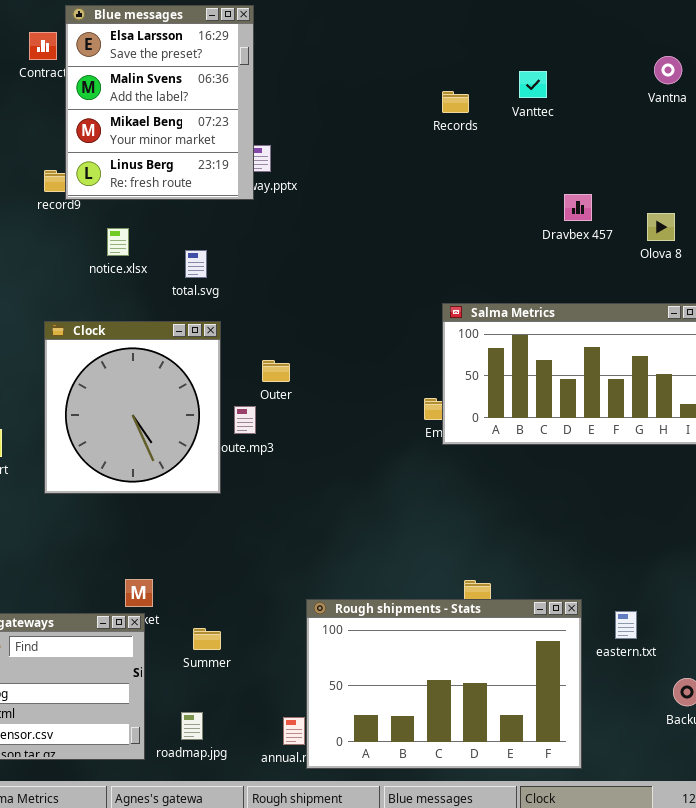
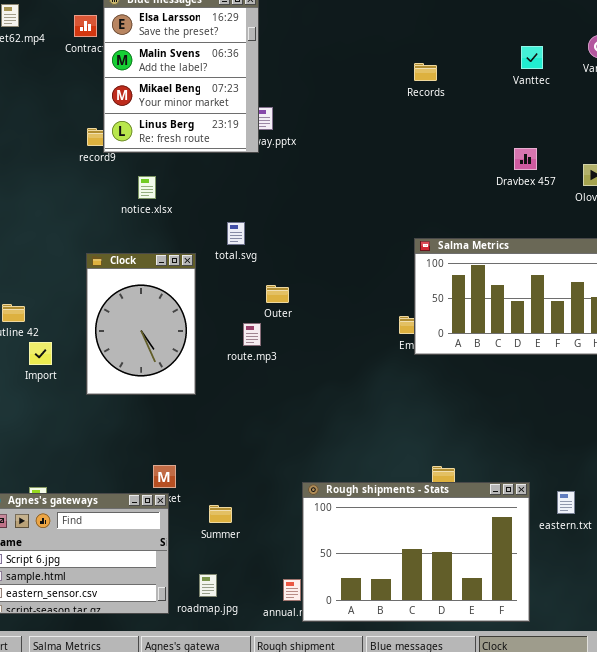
Vanttec: [519,71,547,98] -> [521,46,543,69], moved
total.svg: [185,250,207,278] -> [227,222,245,245], moved
Clock: [44,321,221,494] -> [86,253,196,395], resized

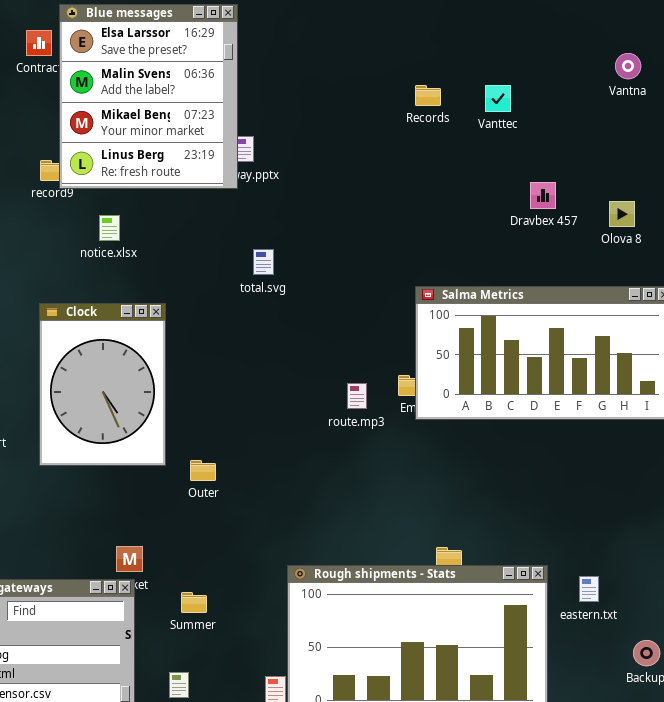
Vanttec: [521,46,543,69] -> [485,85,511,112], moved
total.svg: [227,222,245,245] -> [253,249,274,275], moved
Outer: [266,285,289,303] -> [190,460,216,481], moved
route.mp3: [243,323,261,346] -> [347,383,367,409], moved

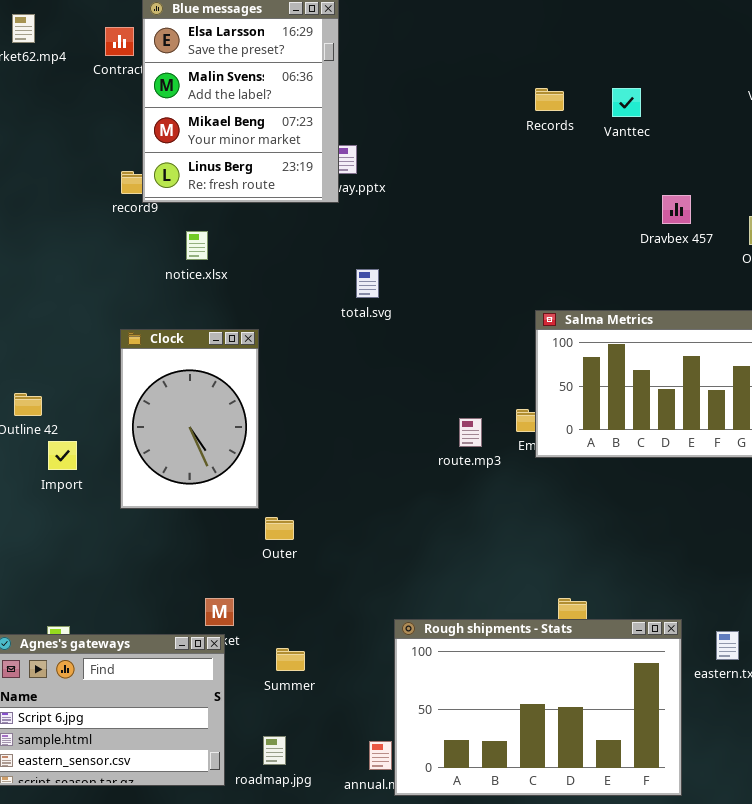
Outer: [190,460,216,481] -> [265,517,294,540], moved

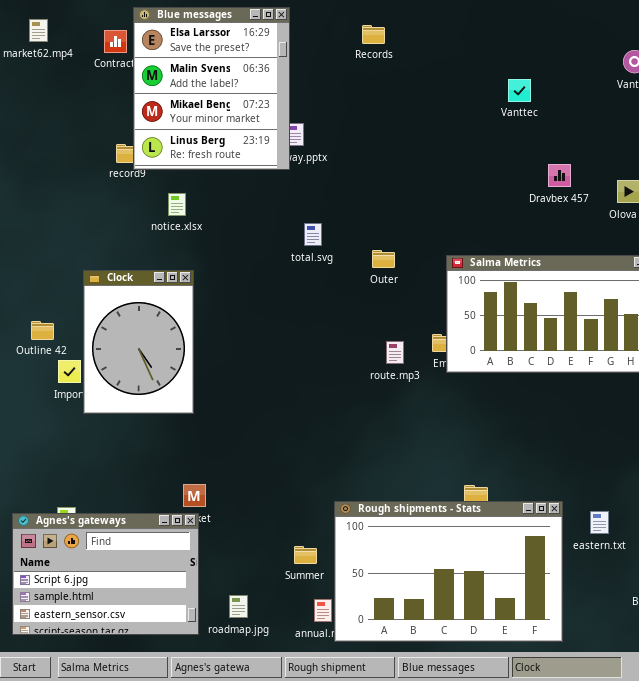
Records: [535,88,564,111] -> [362,25,385,44], moved
Clock: [120,329,259,509] -> [83,270,194,414], moved
Outer: [265,517,294,540] -> [372,250,395,268], moved
Summer: [276,648,305,671] -> [294,546,317,564], moved

